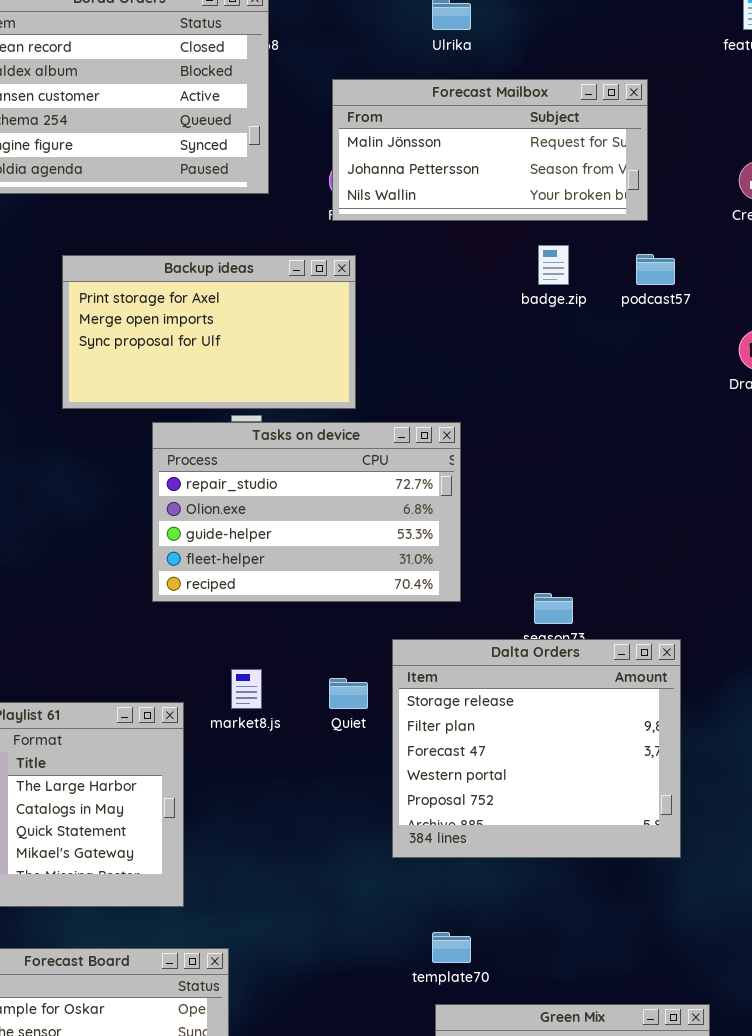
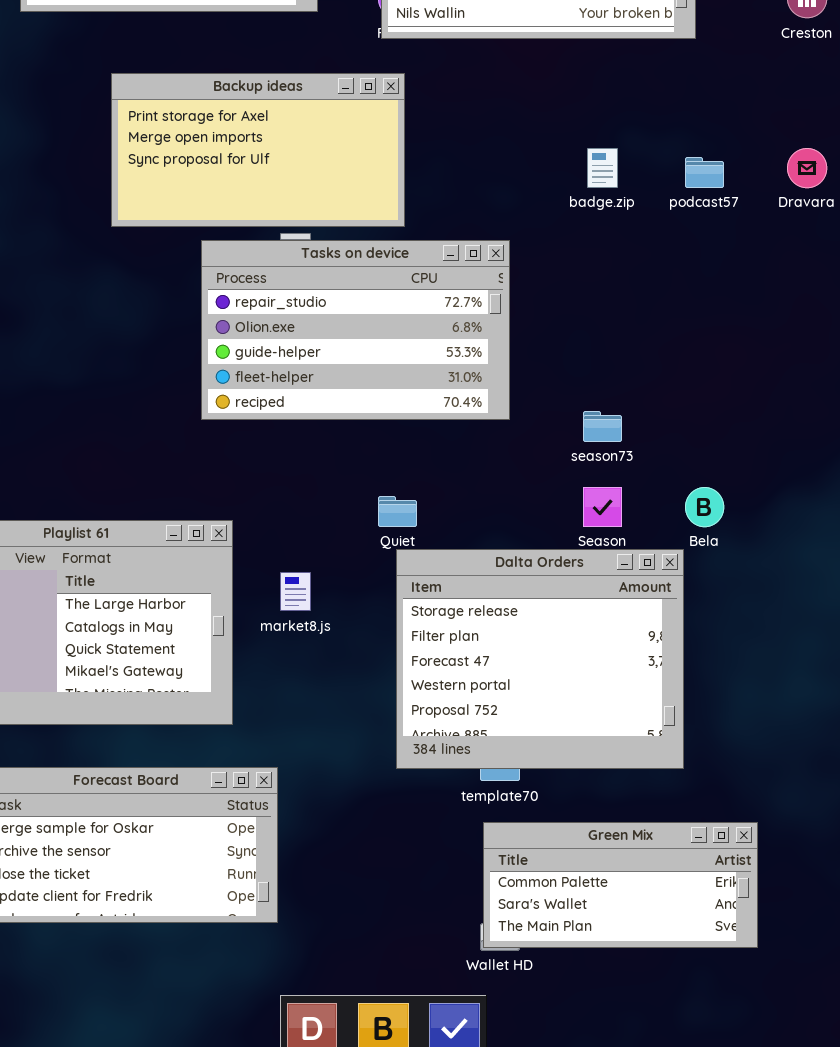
badge.zip: [538,245,569,285] -> [587,148,618,188], moved
podcast57: [636,254,675,285] -> [685,157,724,188], moved
Dalta Orders: [392,639,681,858] -> [396,549,684,769], moved
market8.js: [231,669,262,709] -> [280,572,311,611], moved

